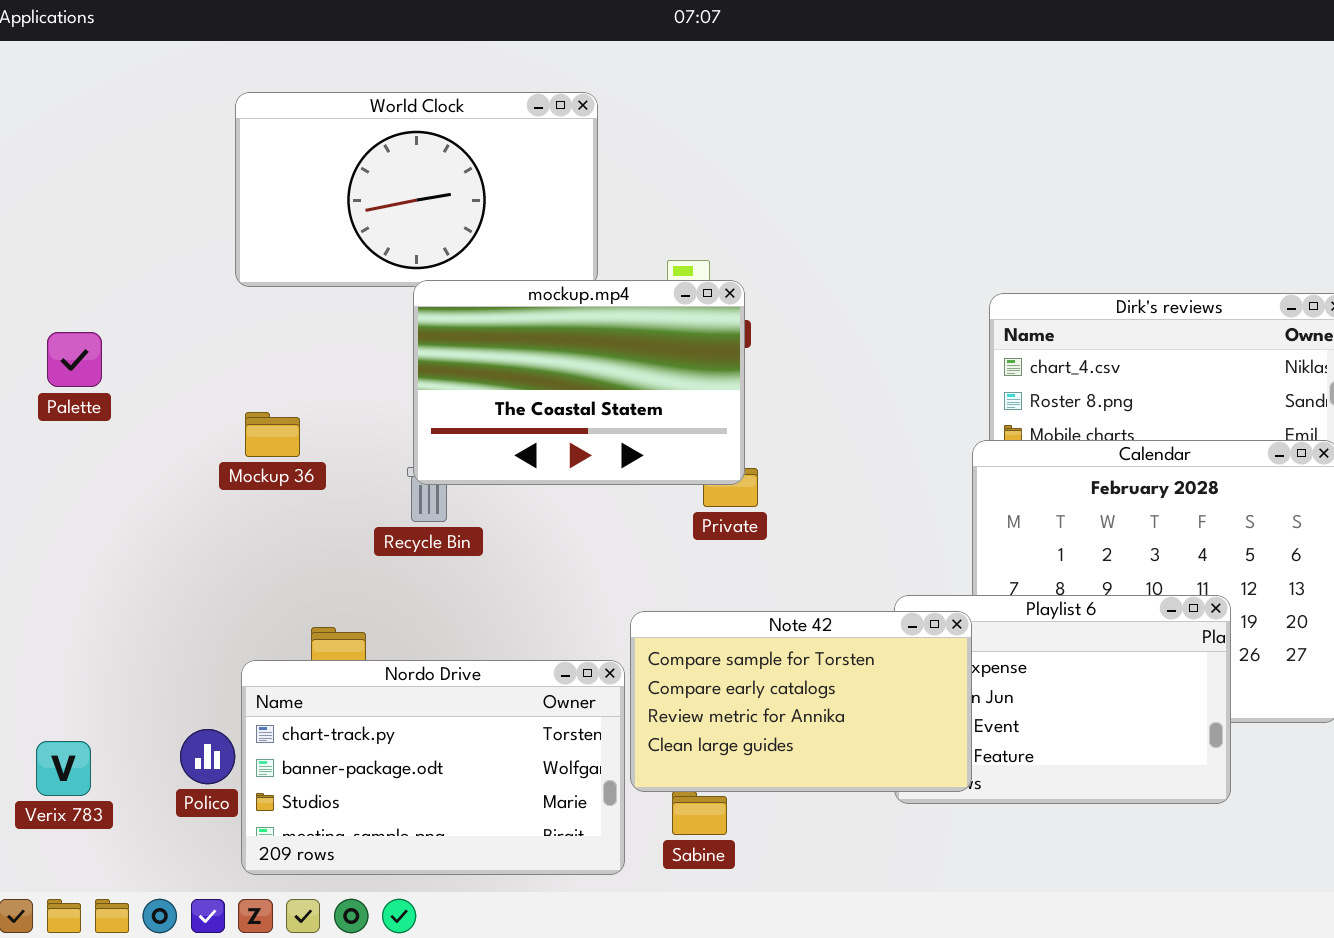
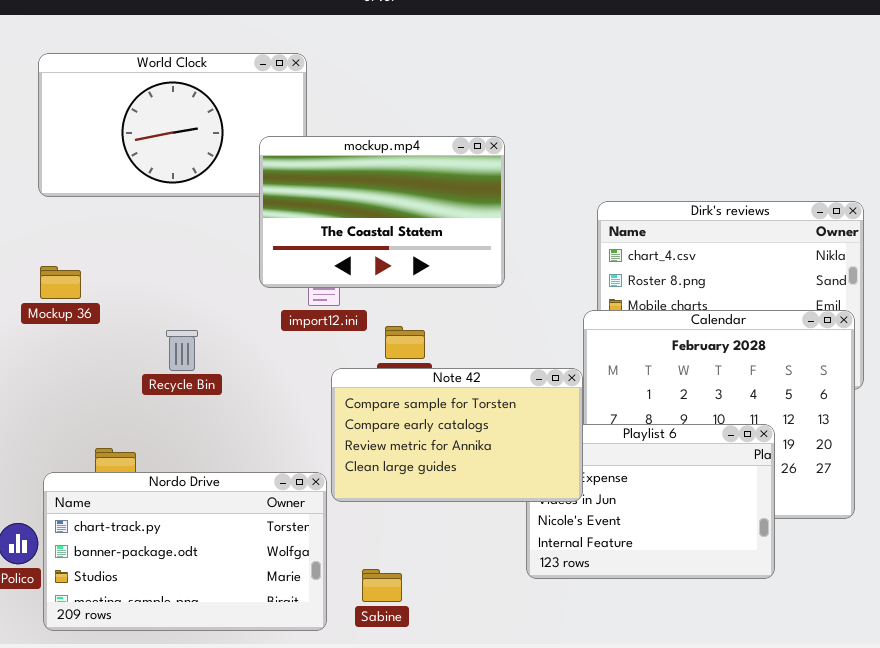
mockup.mp4: [413,280,745,485] -> [259,136,505,288], moved
Mockup 36: [245,412,300,457] -> [40,266,81,299], moved
Note 42: [630,611,972,792] -> [331,368,583,502], moved

